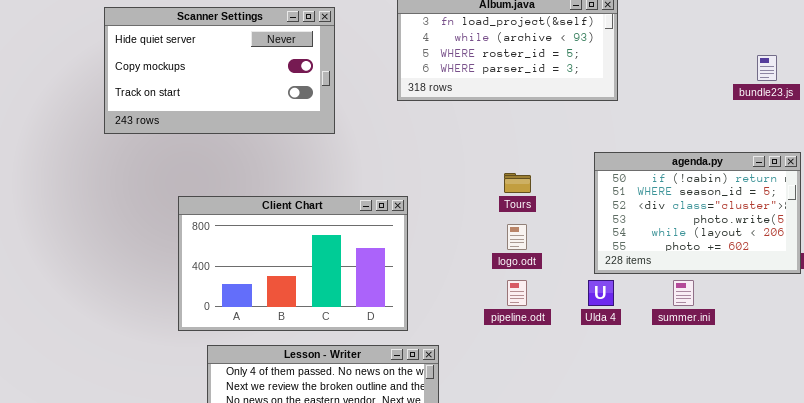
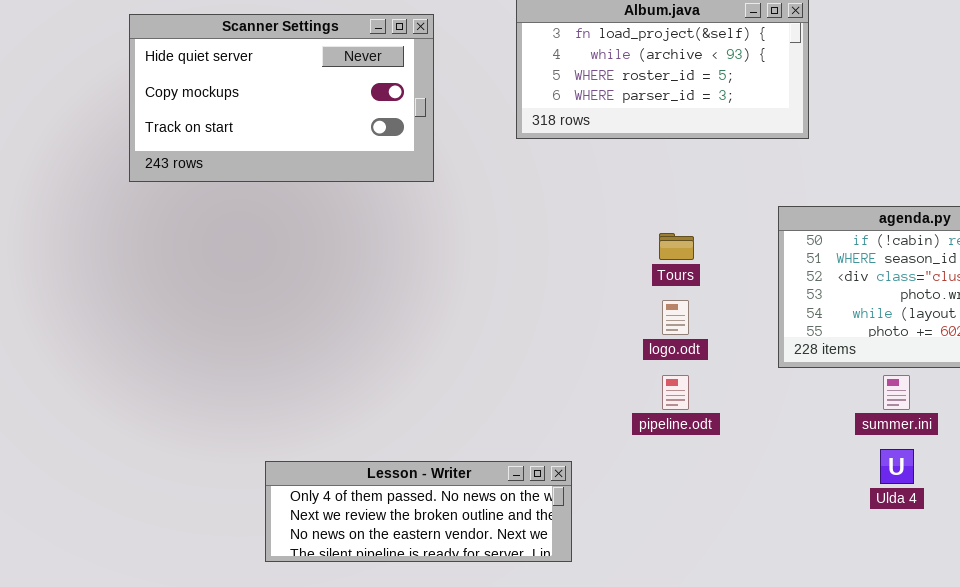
Client Chart: [178,196,408,331] -> none, closed
Ulda 4: [588,280,614,306] -> [880,449,914,484], moved

